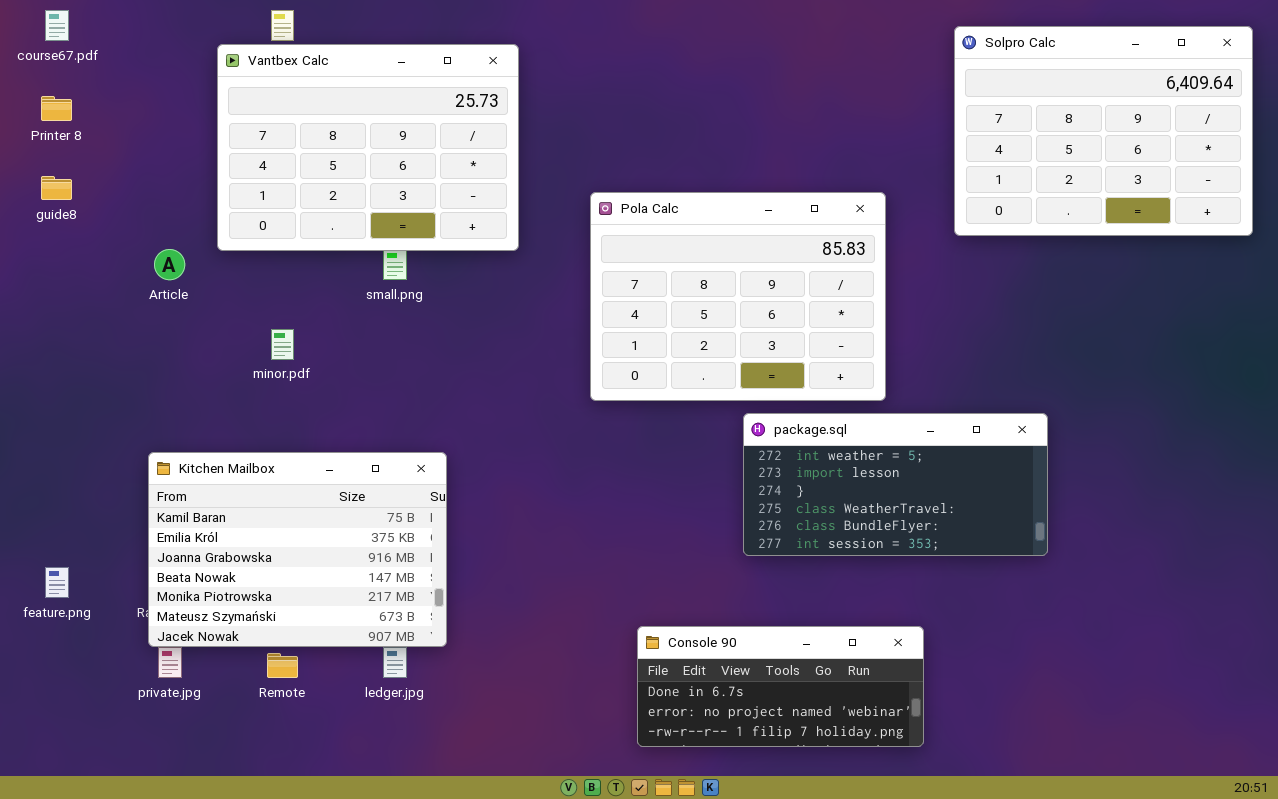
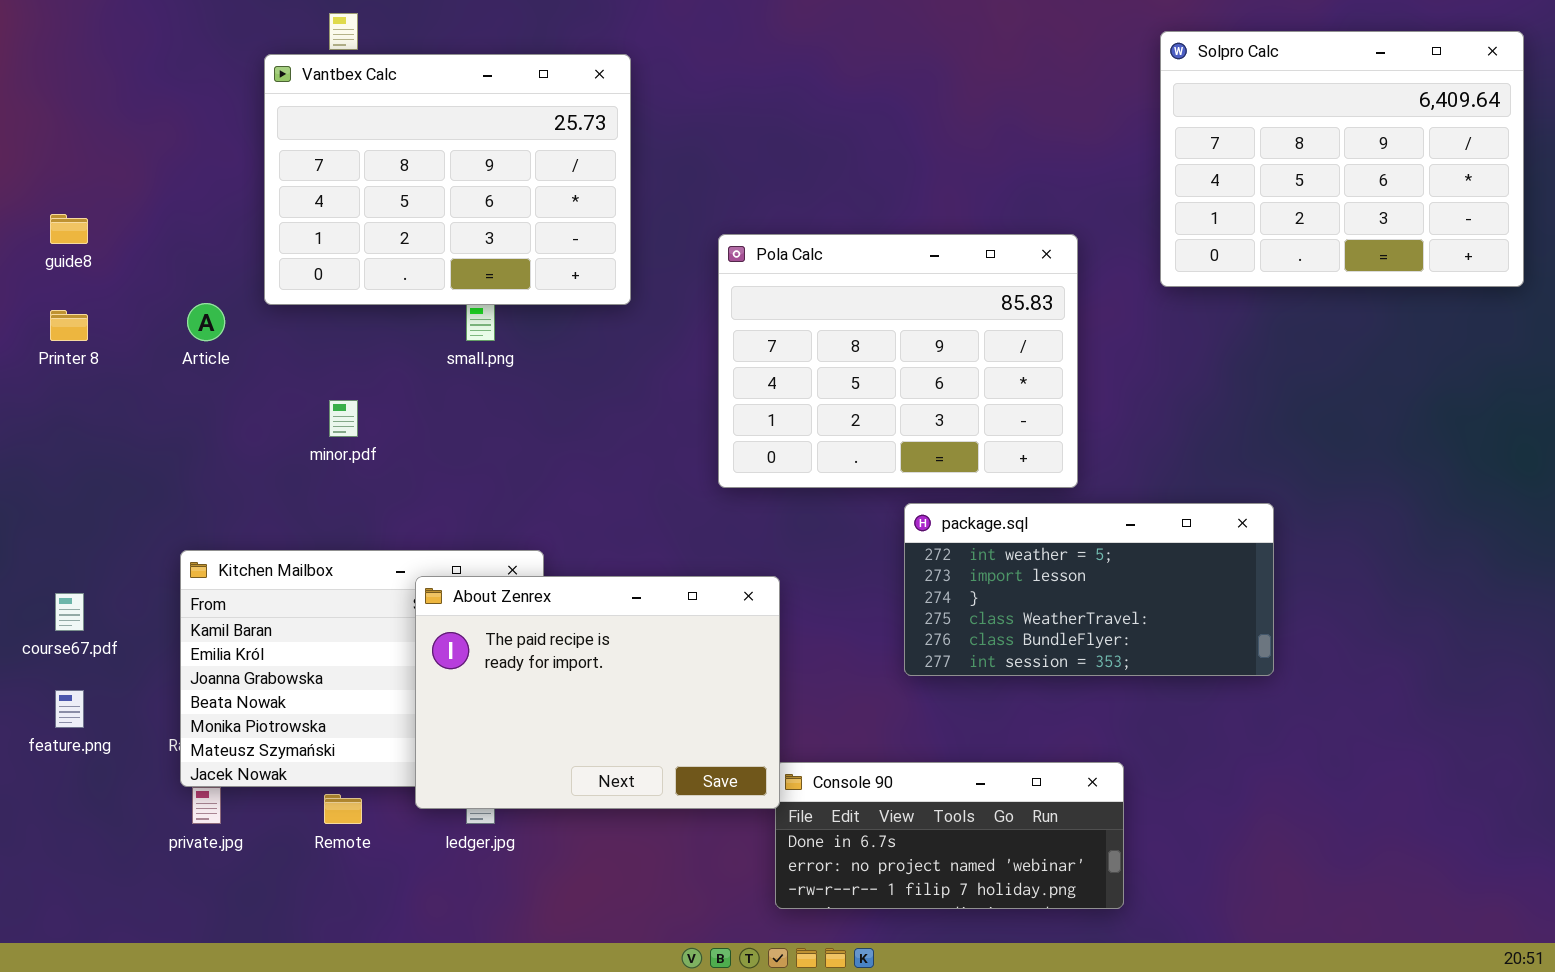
course67.pdf: [45,10,69,41] -> [55,593,84,631], moved
Printer 8: [41,96,72,121] -> [50,310,88,341], moved
About Zenrex: none -> [415,576,780,809], opened

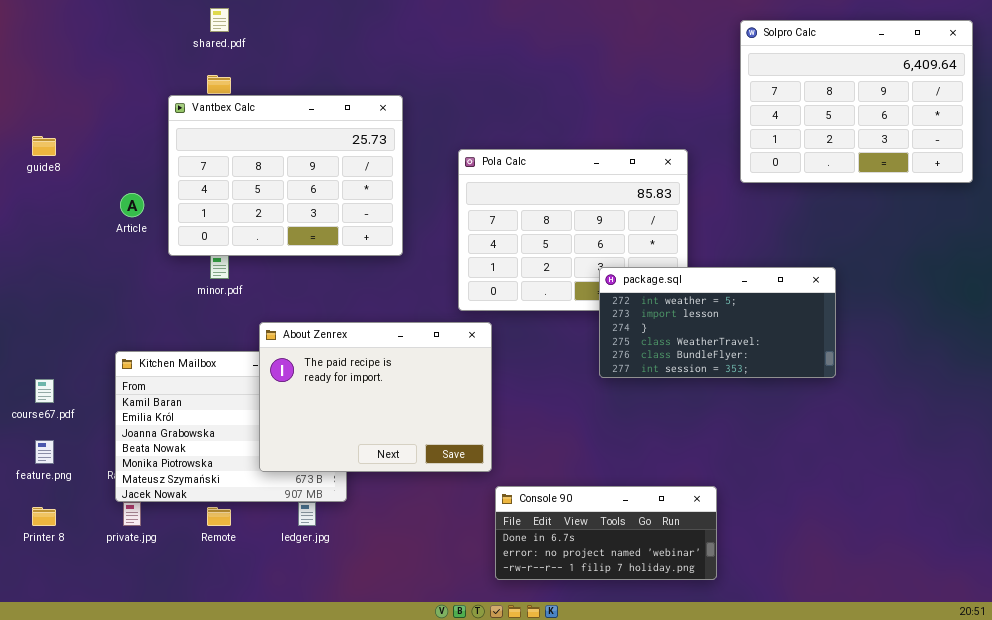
Vantbex Calc: [264,54,631,305] -> [168,95,403,256], moved
Printer 8: [50,310,88,341] -> [32,507,56,526], moved
package.sql: [904,503,1274,676] -> [599,267,836,378], moved
About Zenrex: [415,576,780,809] -> [259,322,492,472], moved

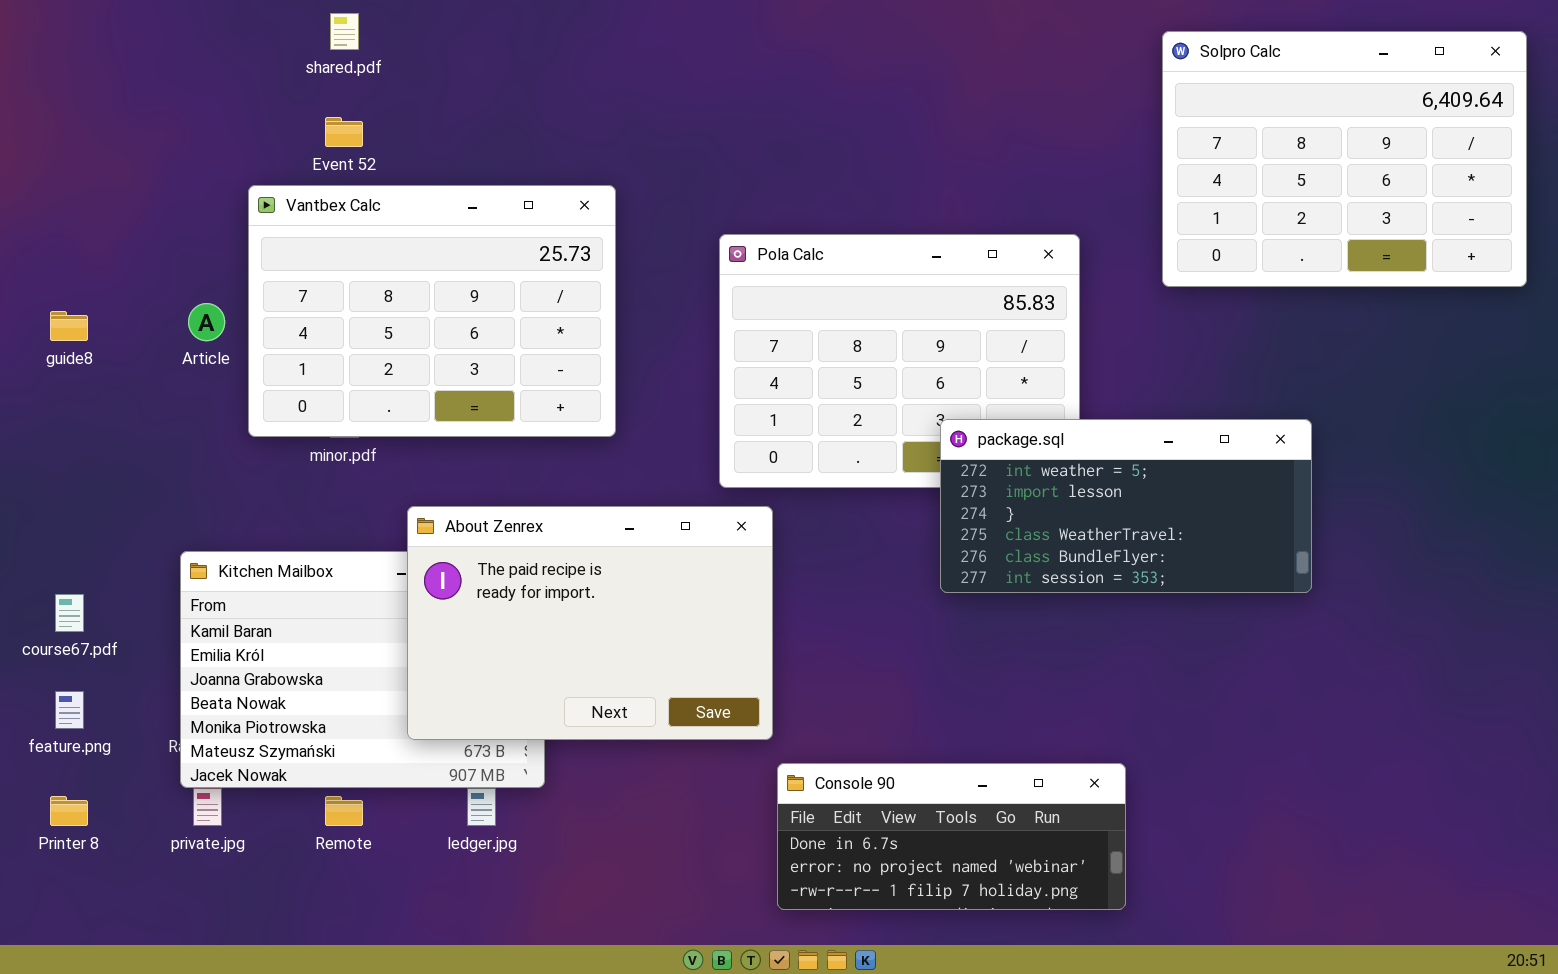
Vantbex Calc: [168,95,403,256] -> [248,185,616,437], moved
guide8: [32,136,56,156] -> [50,311,88,341], moved

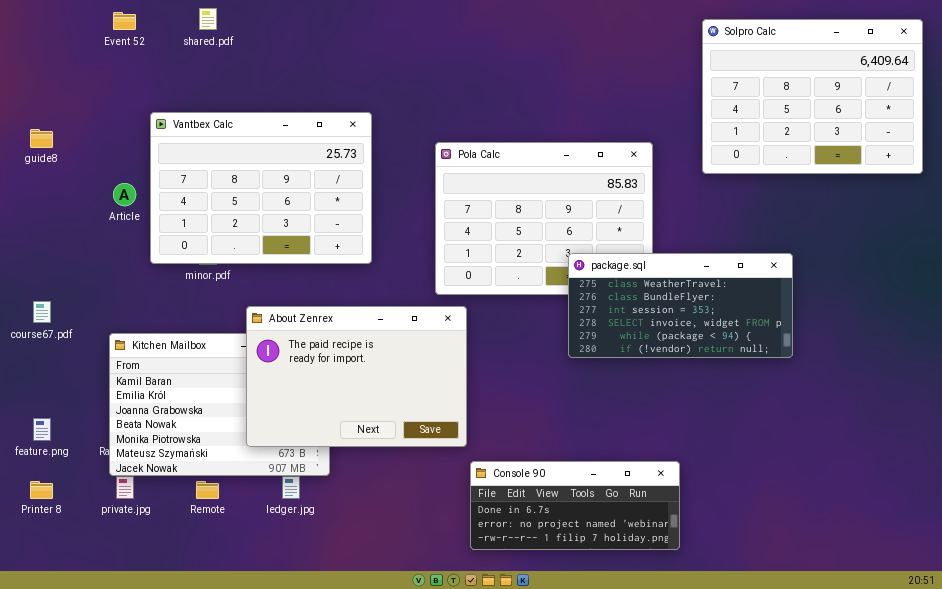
Event 52: [325,117,363,147] -> [113,12,136,30], moved
guide8: [50,311,88,341] -> [30,129,53,148], moved
package.sql: [940,419,1312,593] -> [568,253,793,358], scrolled down 3 rows
course67.pdf: [55,594,84,632] -> [33,301,51,323], moved

